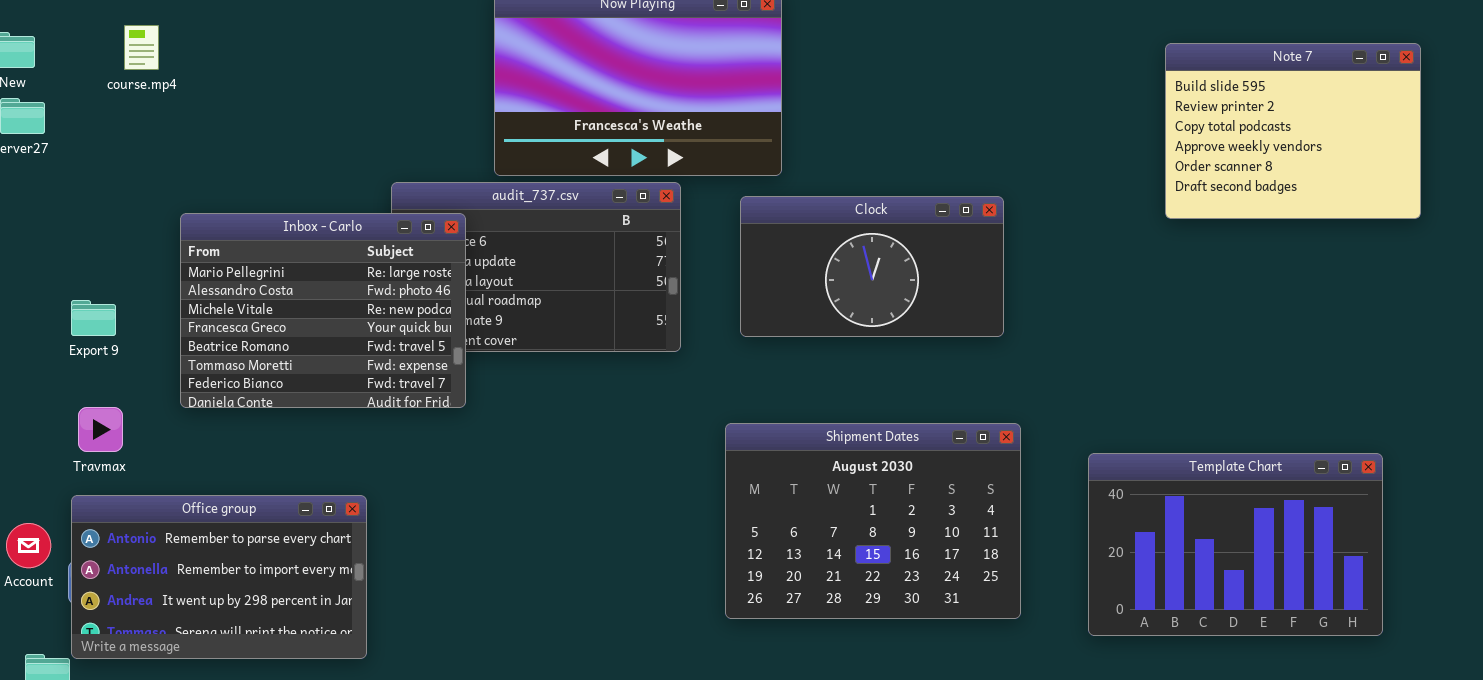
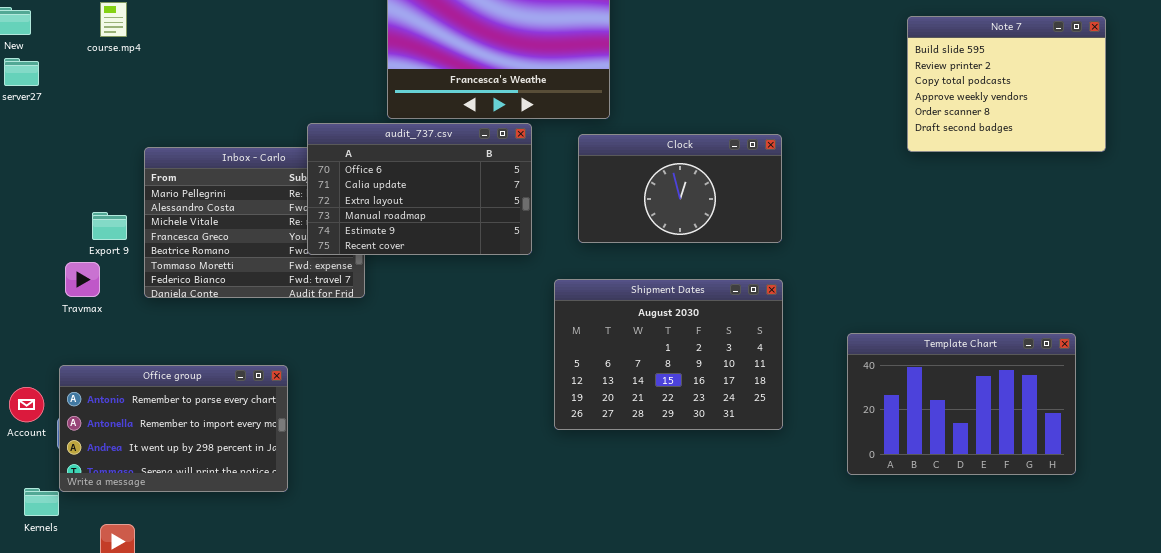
audit_737.csv: [391,182,681,352] -> [307,123,532,255], raised
Export 9: [71,300,116,336] -> [92,212,127,240], moved
Travmax: [78,407,123,452] -> [65,262,100,297], moved
Shipment Dates: [725,423,1021,619] -> [554,279,783,430], moved

